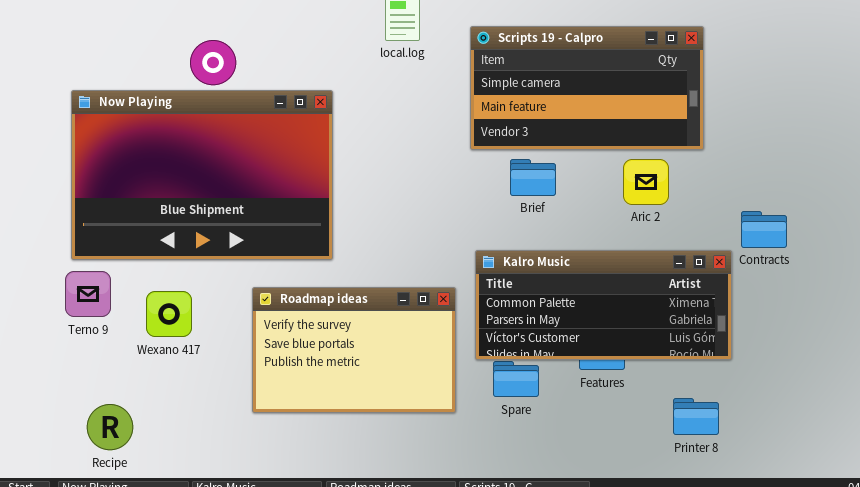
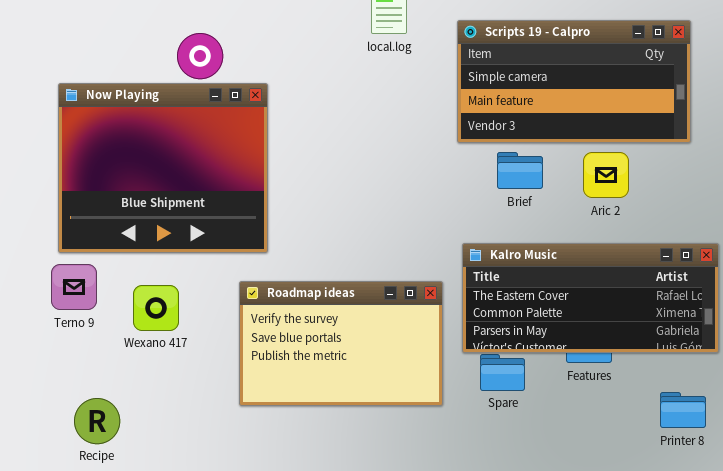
Now Playing: [71,90,333,260] -> [58,83,268,253], resized
Aric 2: [623,159,669,205] -> [583,152,629,198], moved
Kalro Music: [475,250,732,360] -> [462,243,719,353], scrolled up 1 row

